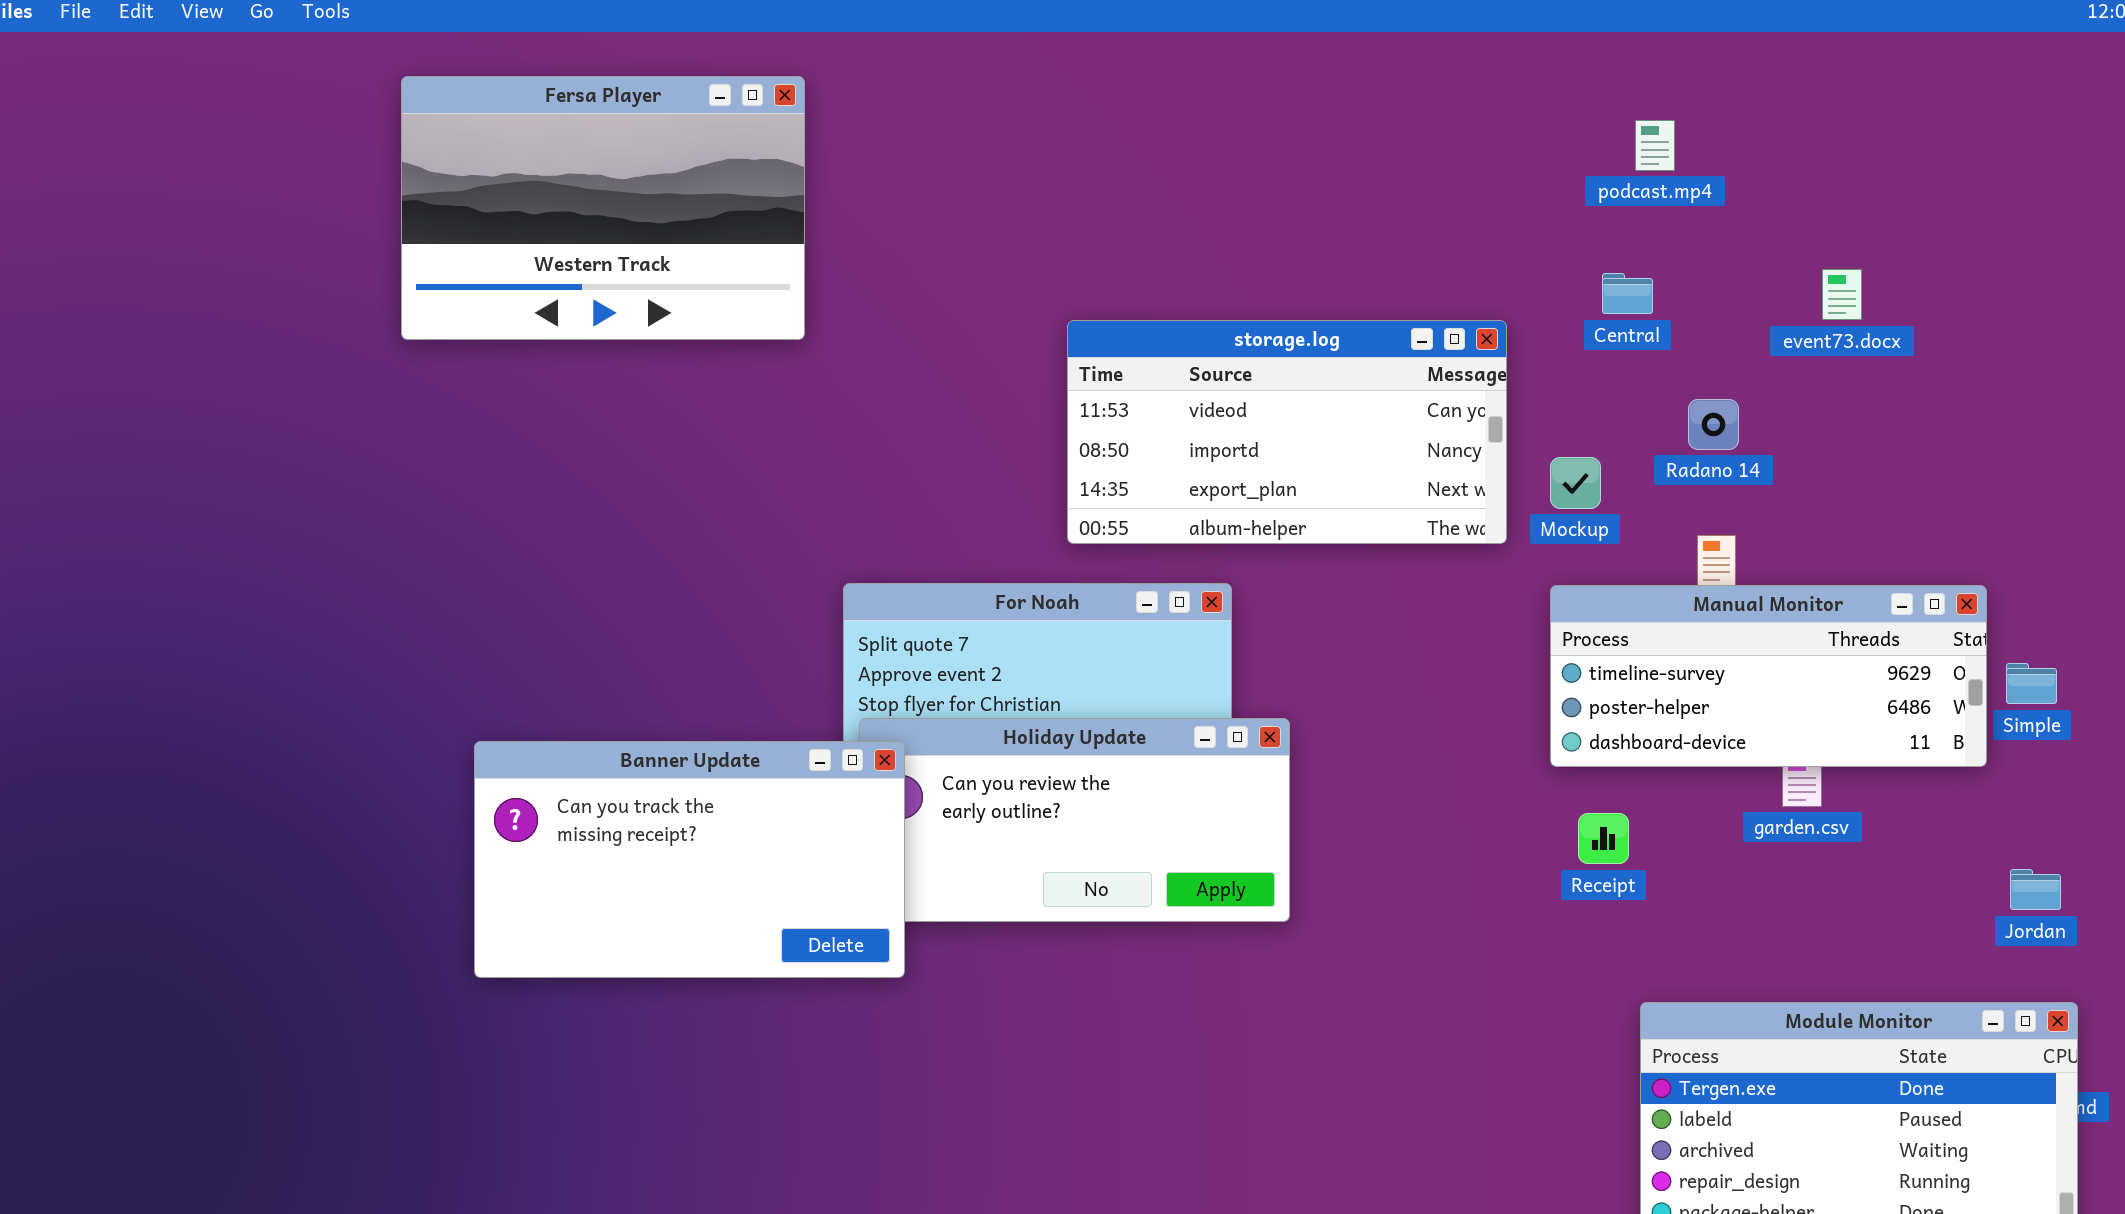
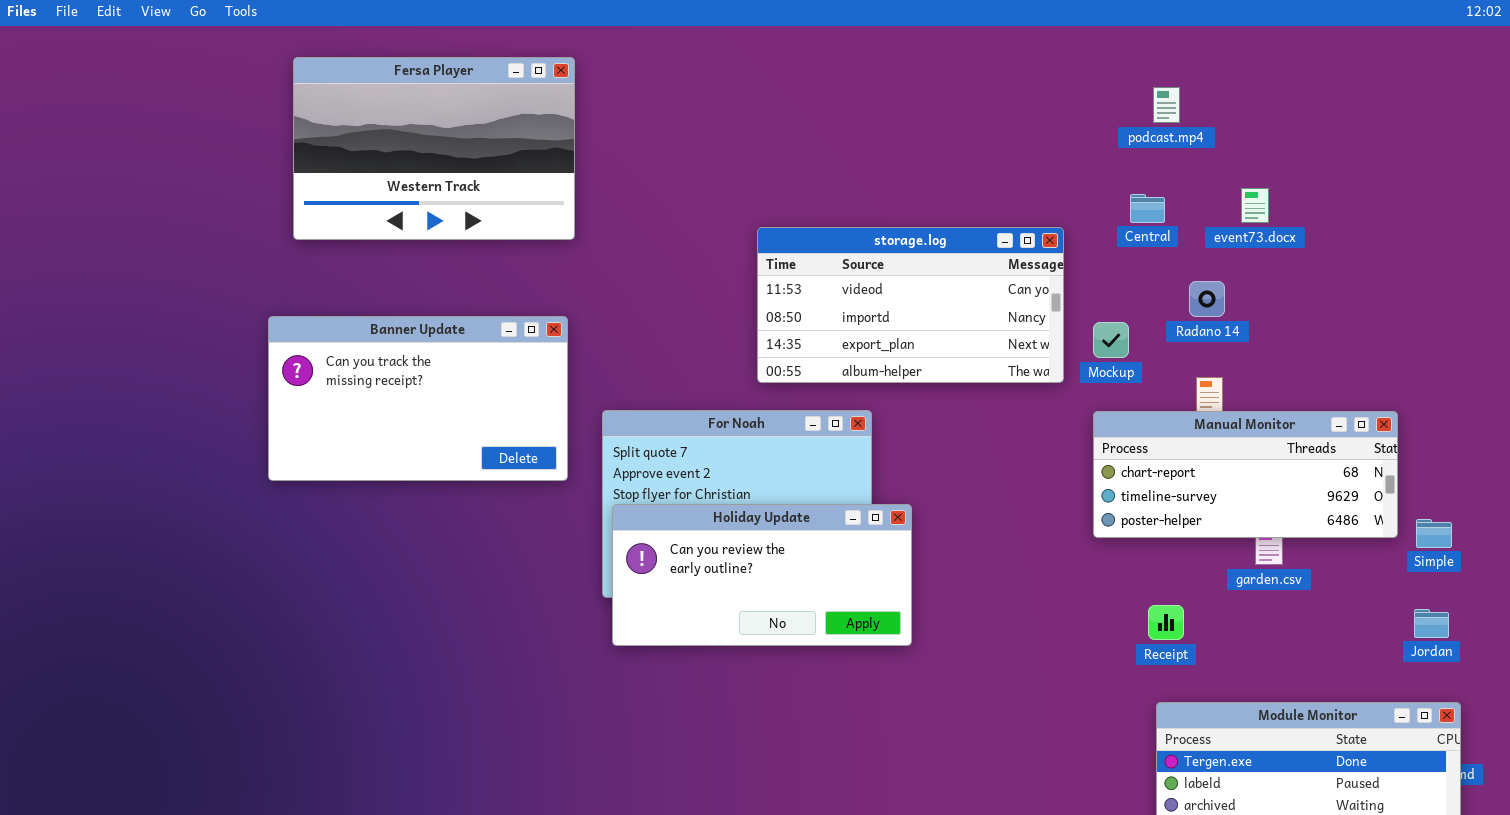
event73.docx: [1822,269,1862,320] -> [1241,188,1269,223], moved
Manual Monitor: [1550,585,1987,767] -> [1093,411,1398,538], scrolled up 1 row
Simple: [2006,663,2057,704] -> [1416,519,1452,548], moved
Banner Update: [474,741,905,978] -> [268,316,568,481], moved
Receipt: [1578,813,1629,864] -> [1148,605,1184,640], moved

